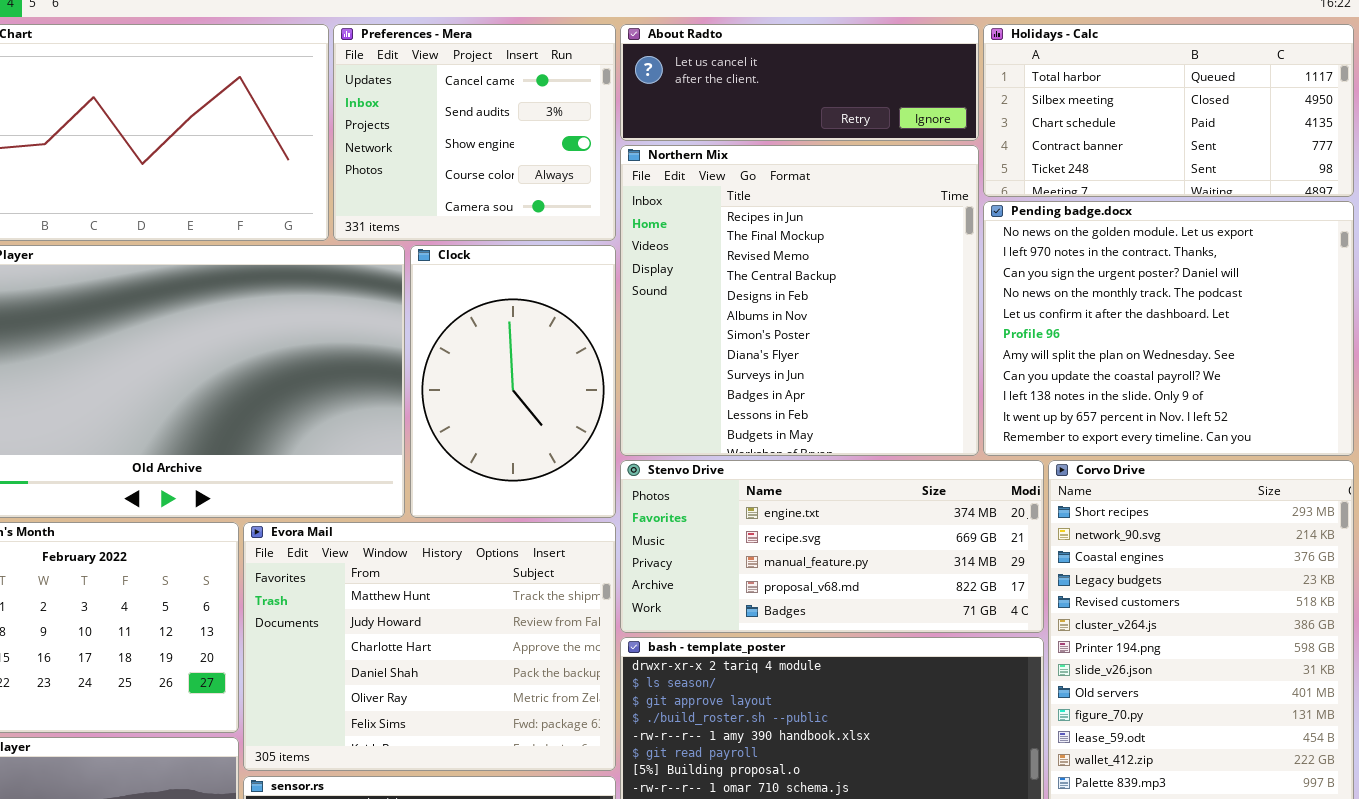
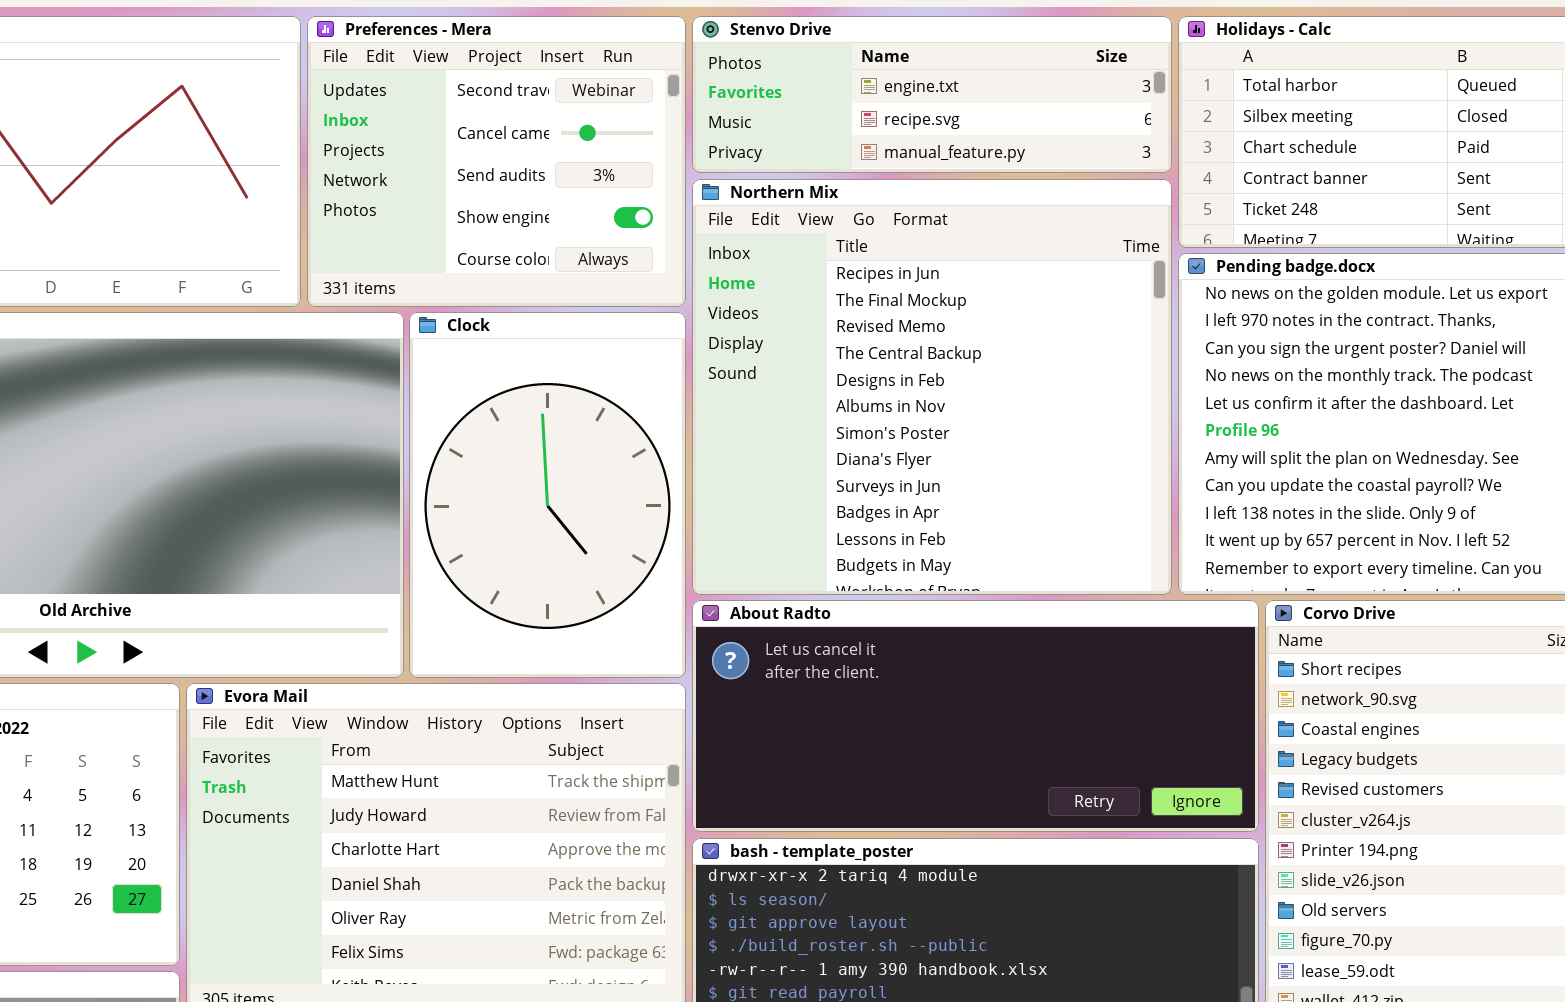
Preferences - Mera: [333,24,616,241] -> [307,16,686,307], scrolled up 1 row
About Radto: [620,24,979,141] -> [692,600,1259,832], moved, resized
Stenvo Drive: [620,460,1044,633] -> [692,16,1172,173], moved, resized

